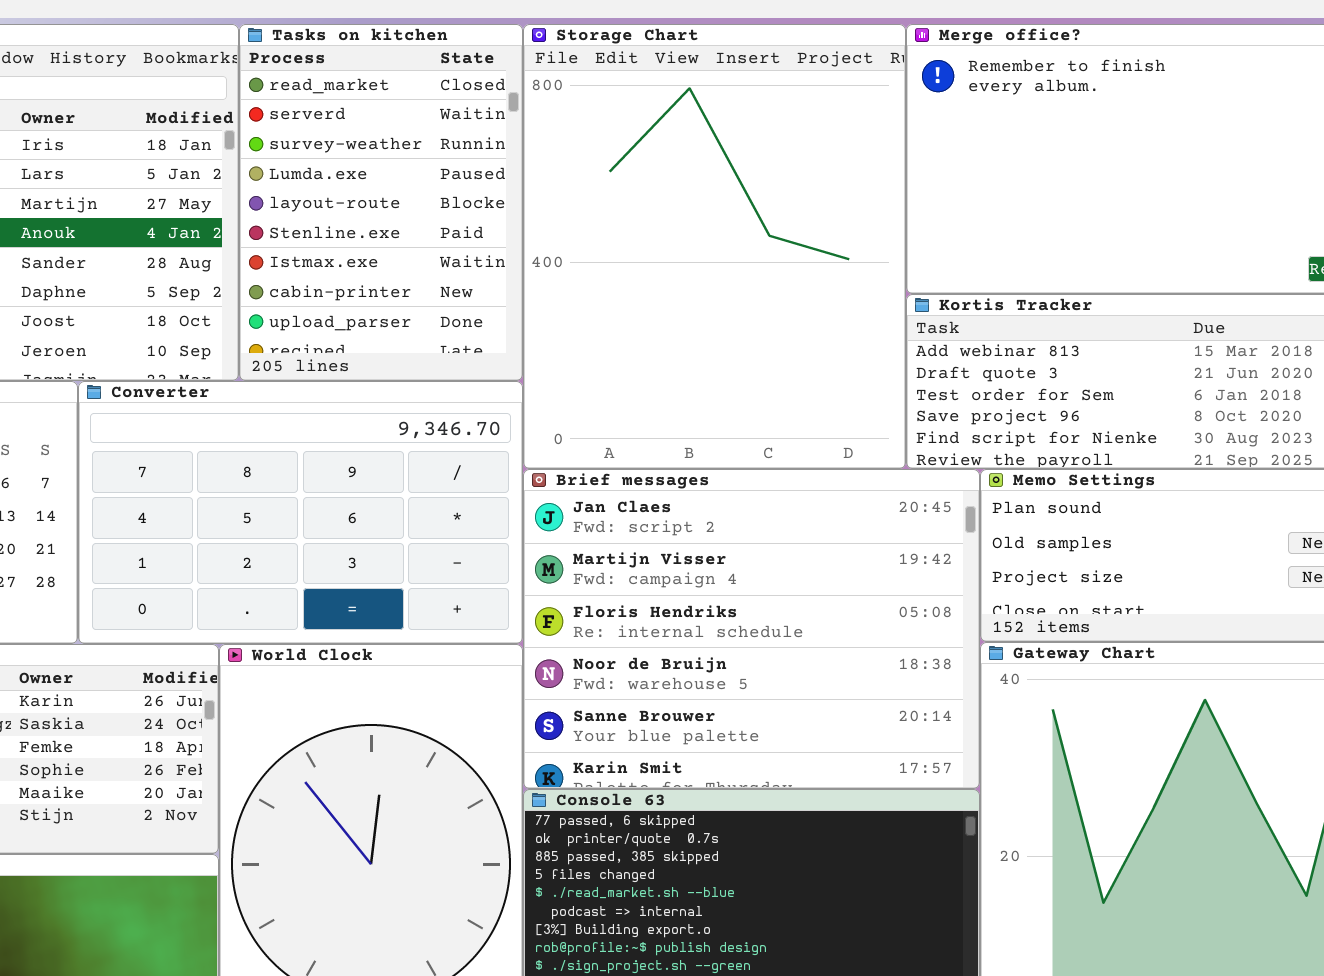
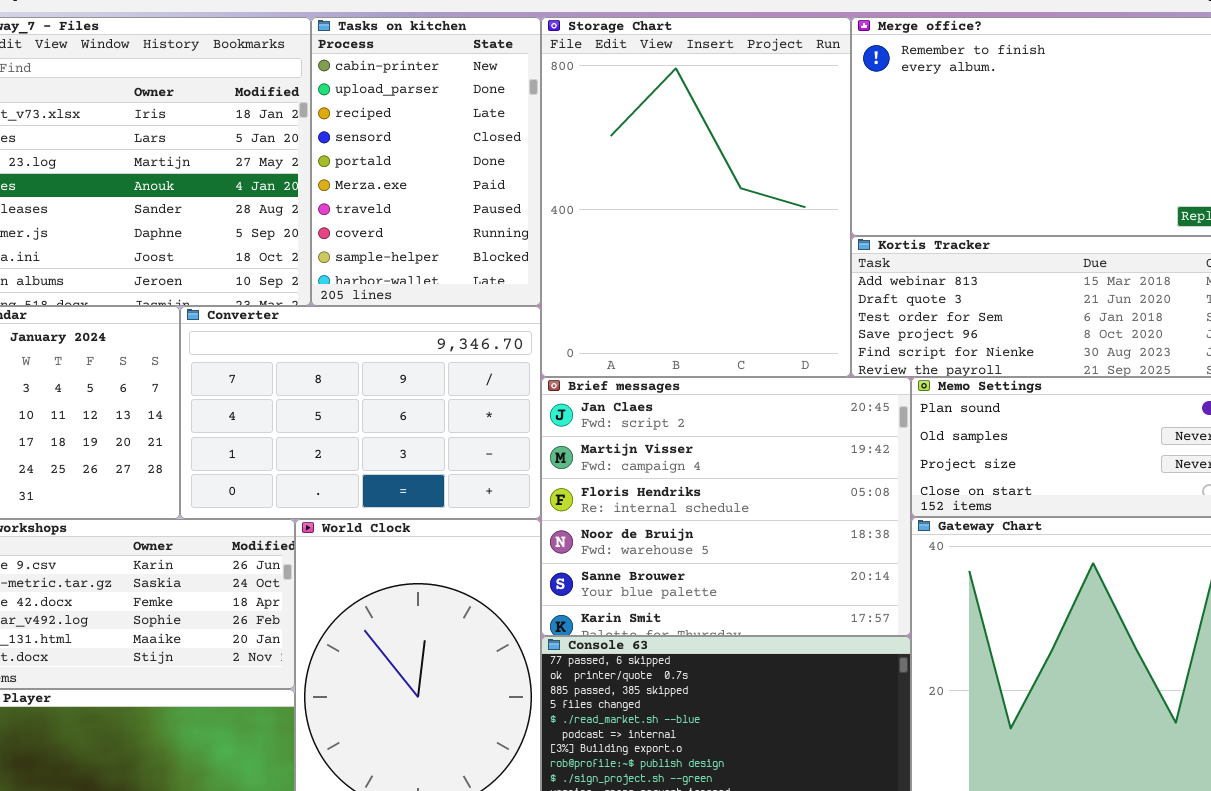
Tasks on kitchen: [239,24,523,381] -> [311,17,541,306], scrolled down 7 rows

